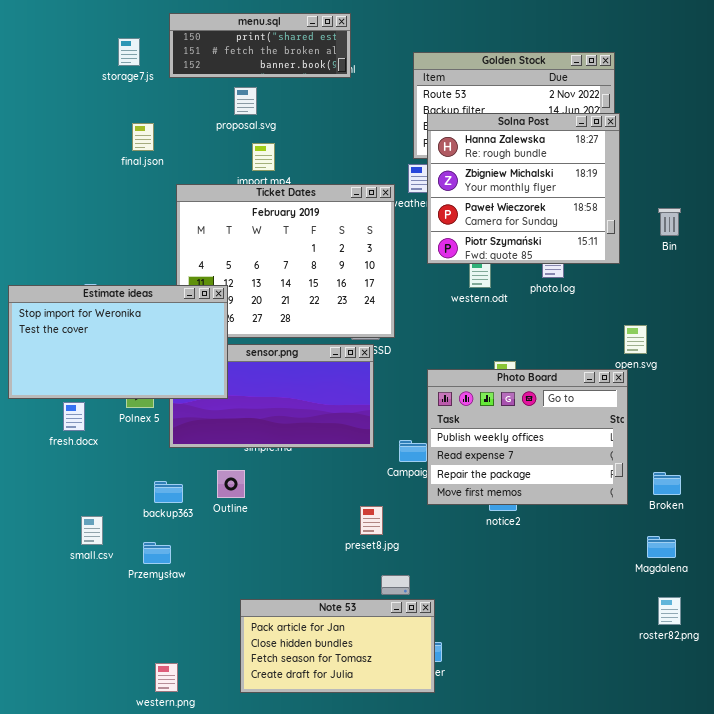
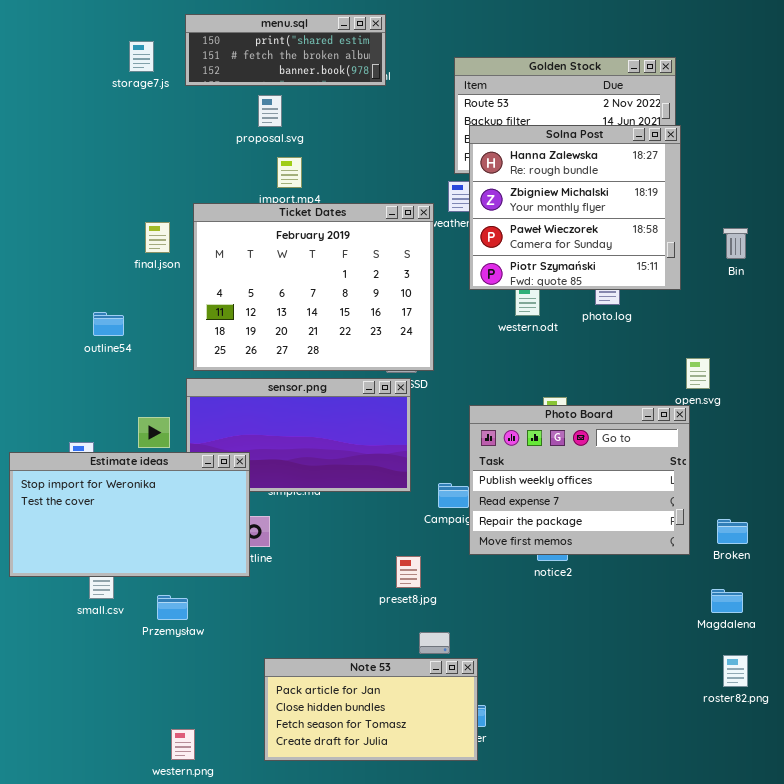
final.json: [132,123,154,151] -> [145,222,170,253], moved
Estimate ideas: [8,285,228,399] -> [9,452,250,577], moved

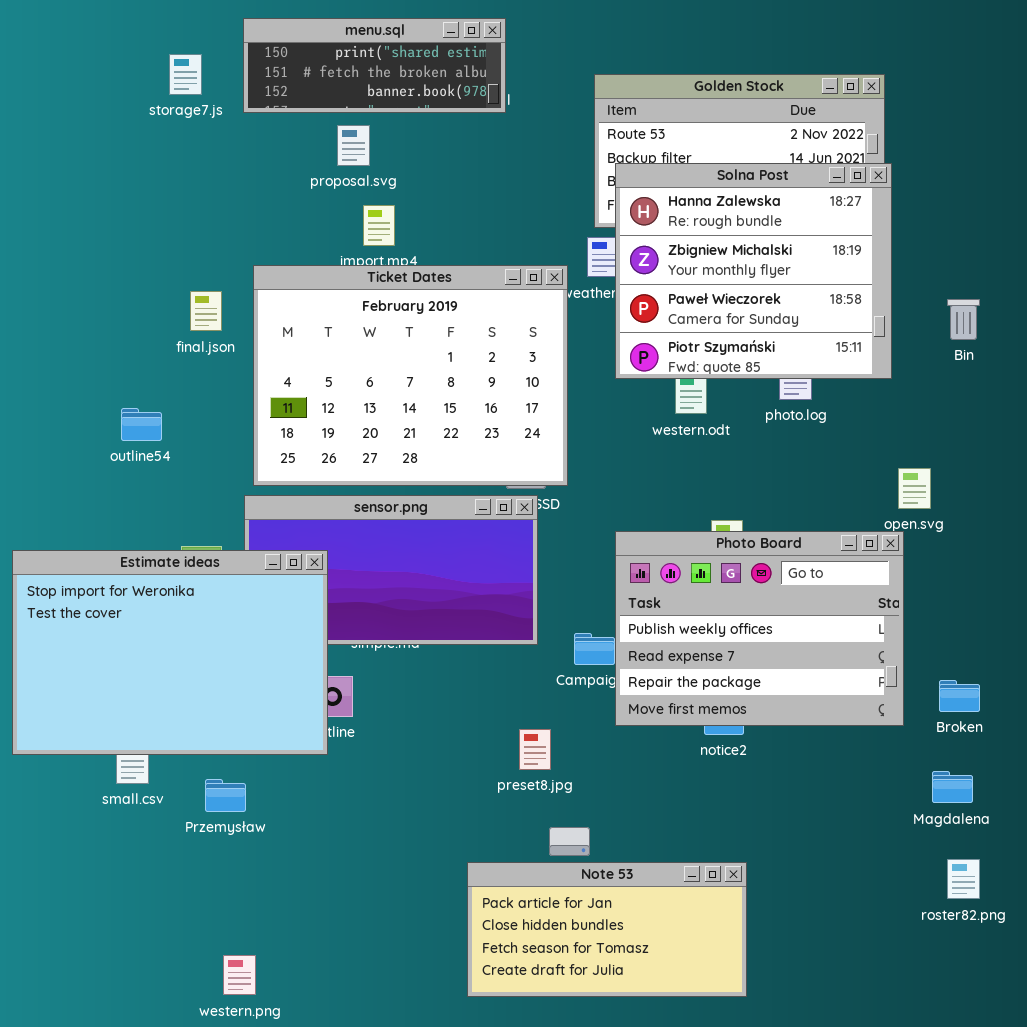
Estimate ideas: [9,452,250,577] -> [12,550,328,755], resized
Note 53: [264,658,478,761] -> [467,862,747,997], moved

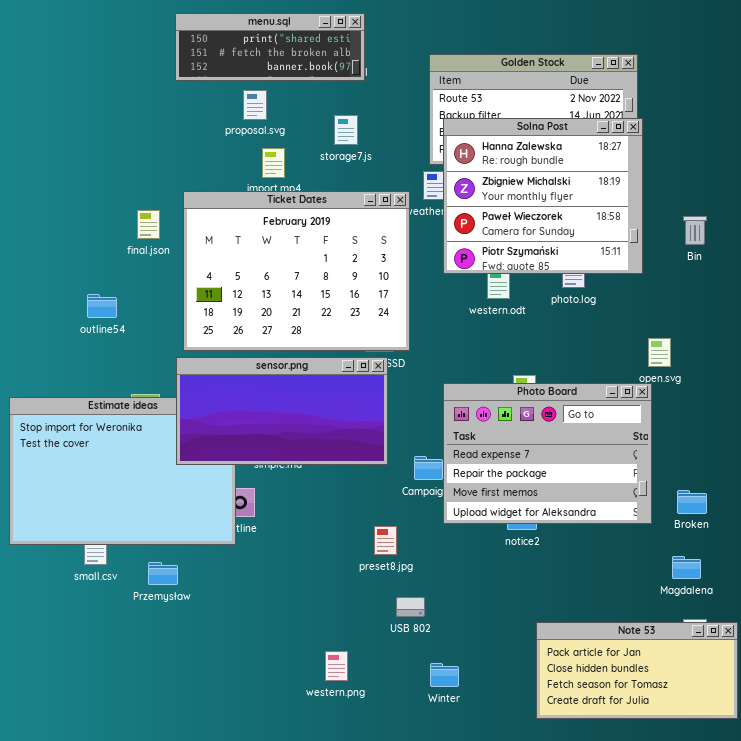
storage7.js: [169,54,202,95] -> [334,115,358,145], moved
sensor.png: [244,495,538,645] -> [176,357,388,465], raised
Photo Board: [615,531,904,726] -> [443,383,652,524], scrolled down 1 row
Note 53: [467,862,747,997] -> [536,622,738,719], moved
western.png: [223,955,256,995] -> [325,651,348,681], moved

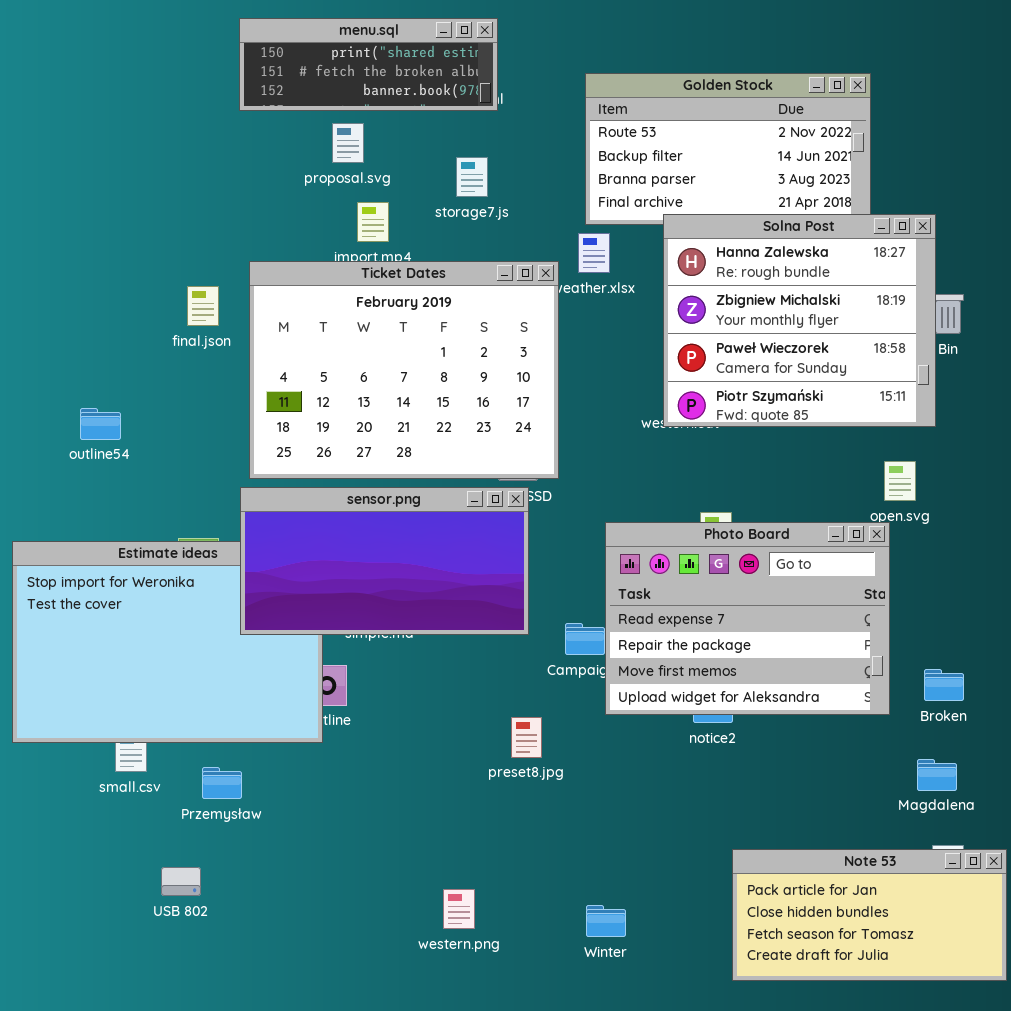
Solna Post: [443,118,643,274] -> [663,214,936,427], moved
outline54: [87,294,117,318] -> [80,408,121,440], moved
USB 802: [396,597,425,617] -> [161,867,201,896], moved

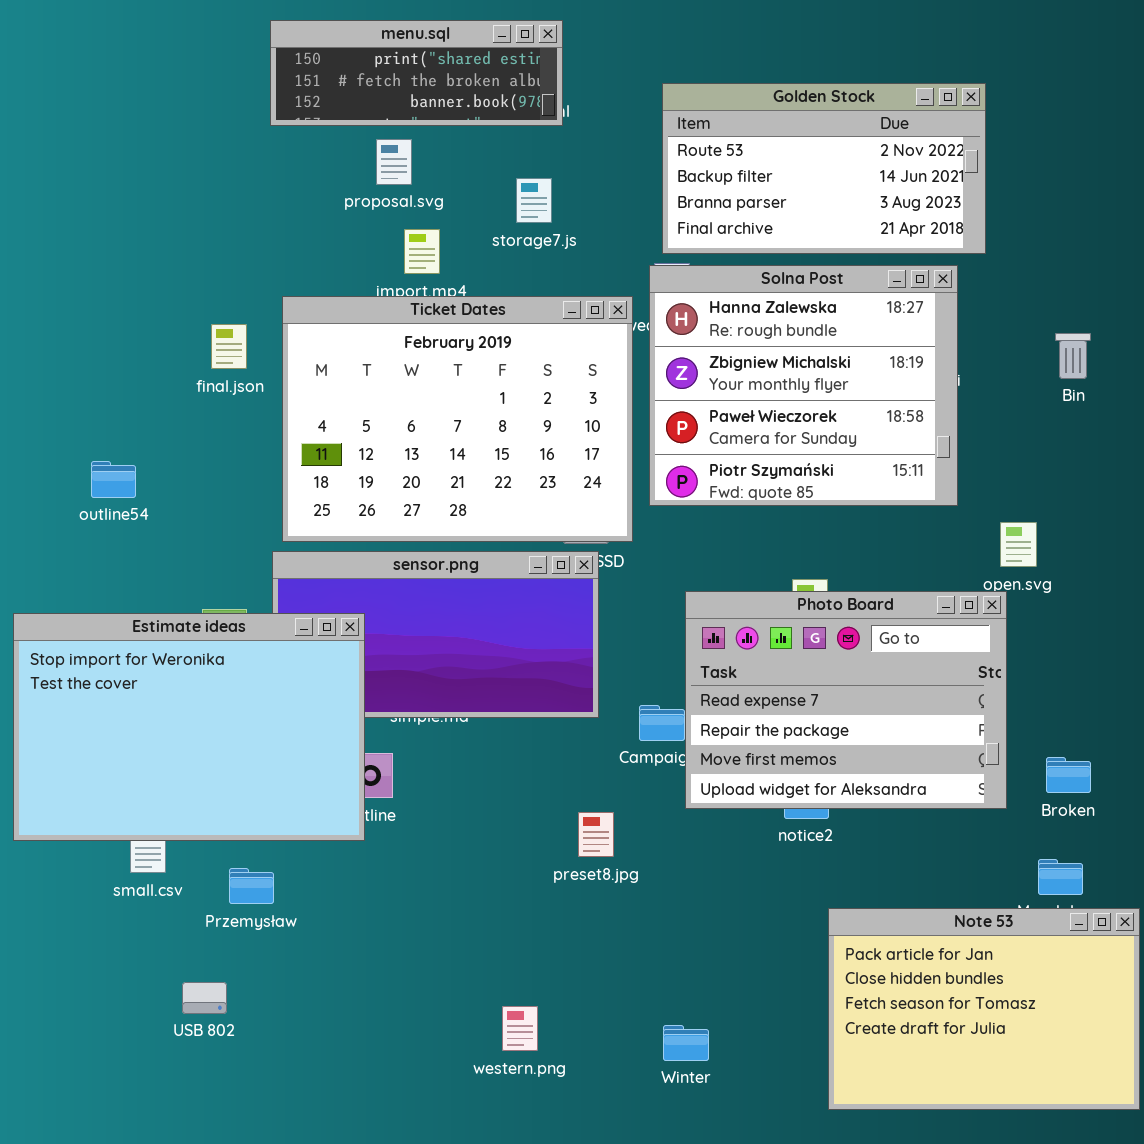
Solna Post: [663,214,936,427] -> [649,265,958,506], moved
Estimate ideas: [12,541,323,743] -> [13,613,365,841], raised
Note 53: [732,849,1007,981] -> [828,908,1140,1110], resized

